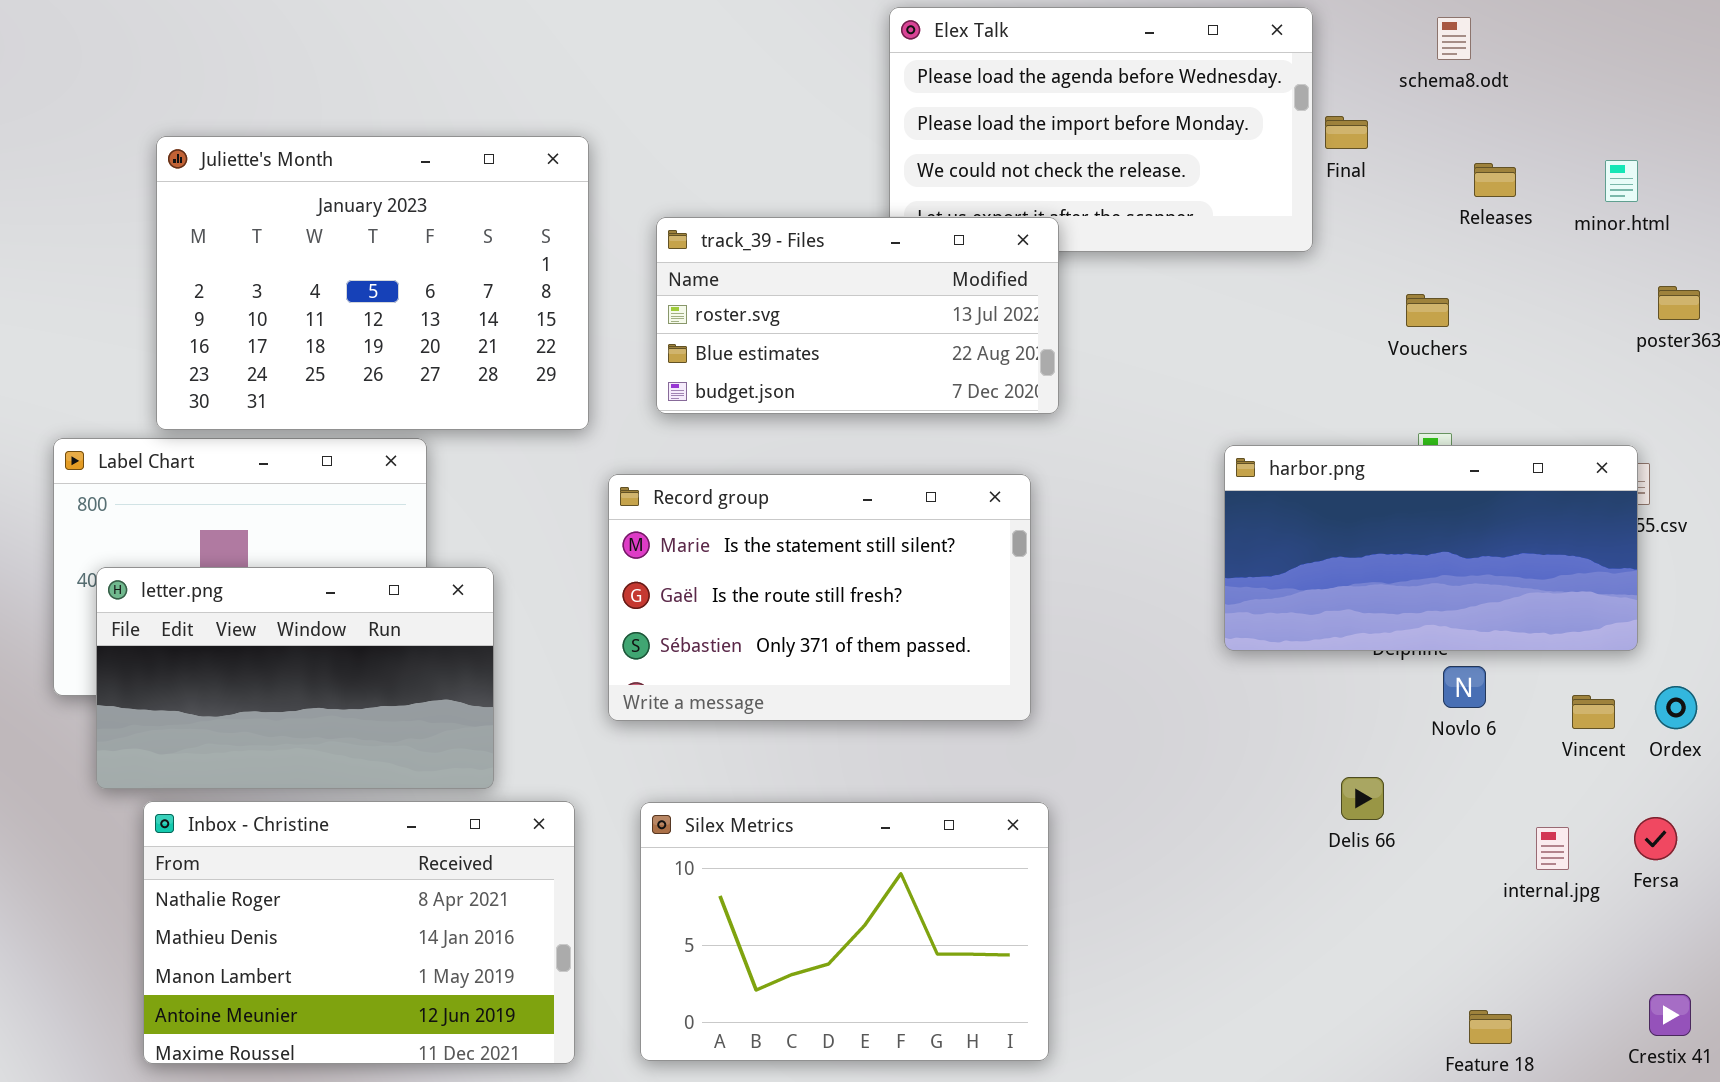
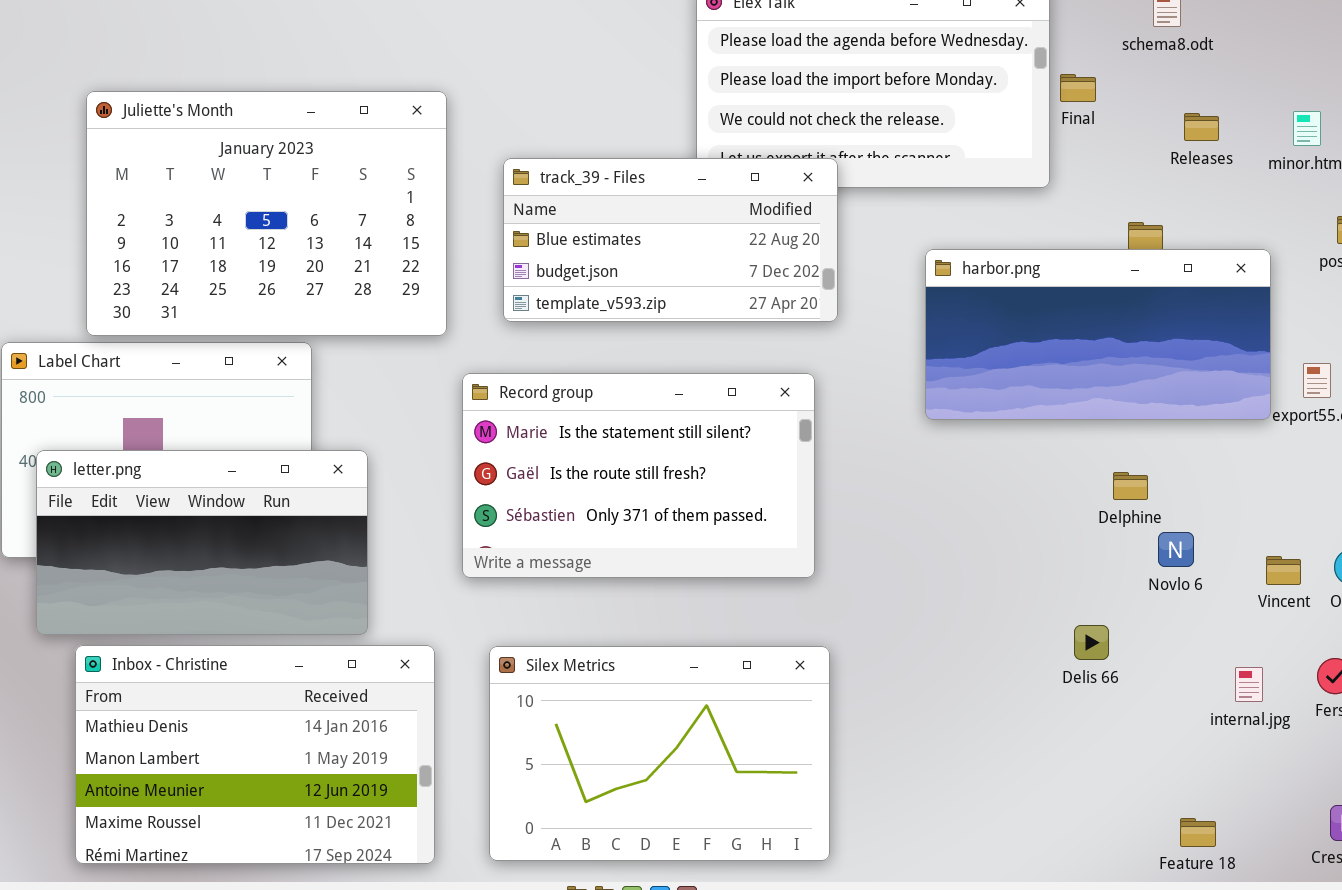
track_39 - Files: [656,217,1059,414] -> [503,158,838,322], scrolled down 1 row
harbor.png: [1224,445,1638,651] -> [925,249,1271,420], moved
Inbox - Christine: [143,801,575,1064] -> [75,645,435,864], scrolled down 1 row

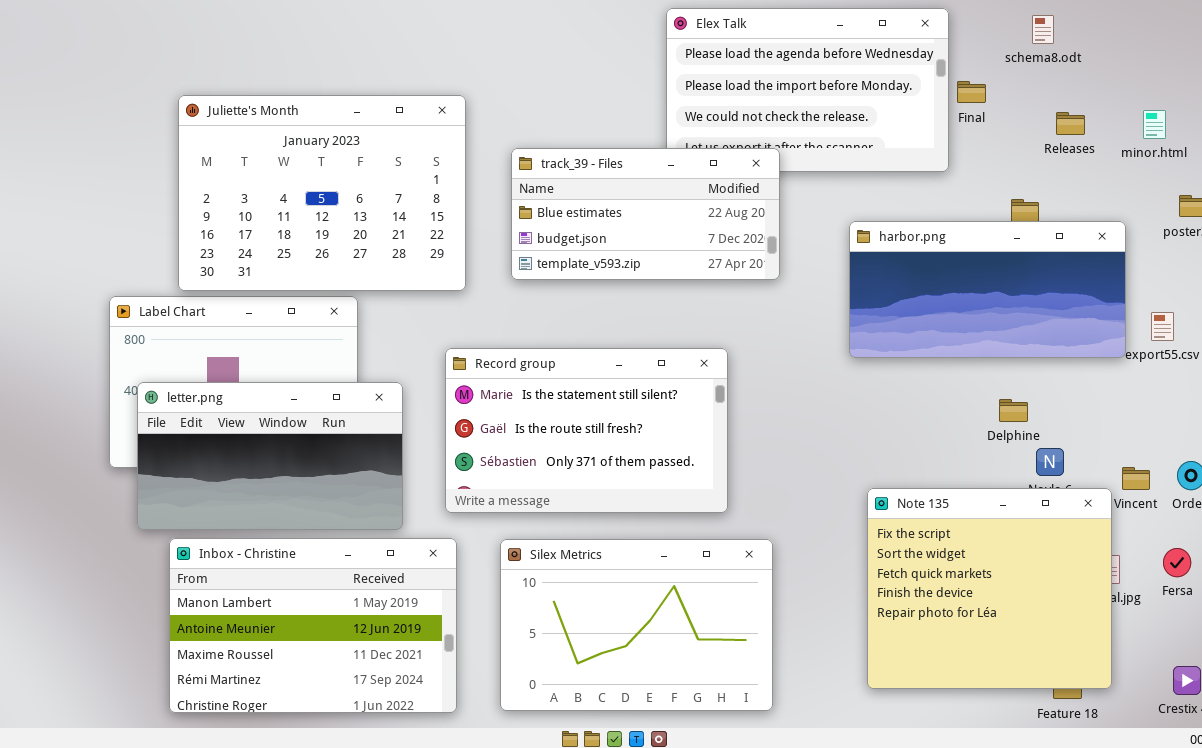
Record group: [462,373,815,578] -> [445,348,728,513], moved
Note 135: none -> [867,488,1112,689], opened
Inbox - Christine: [75,645,435,864] -> [169,538,457,713], scrolled down 1 row

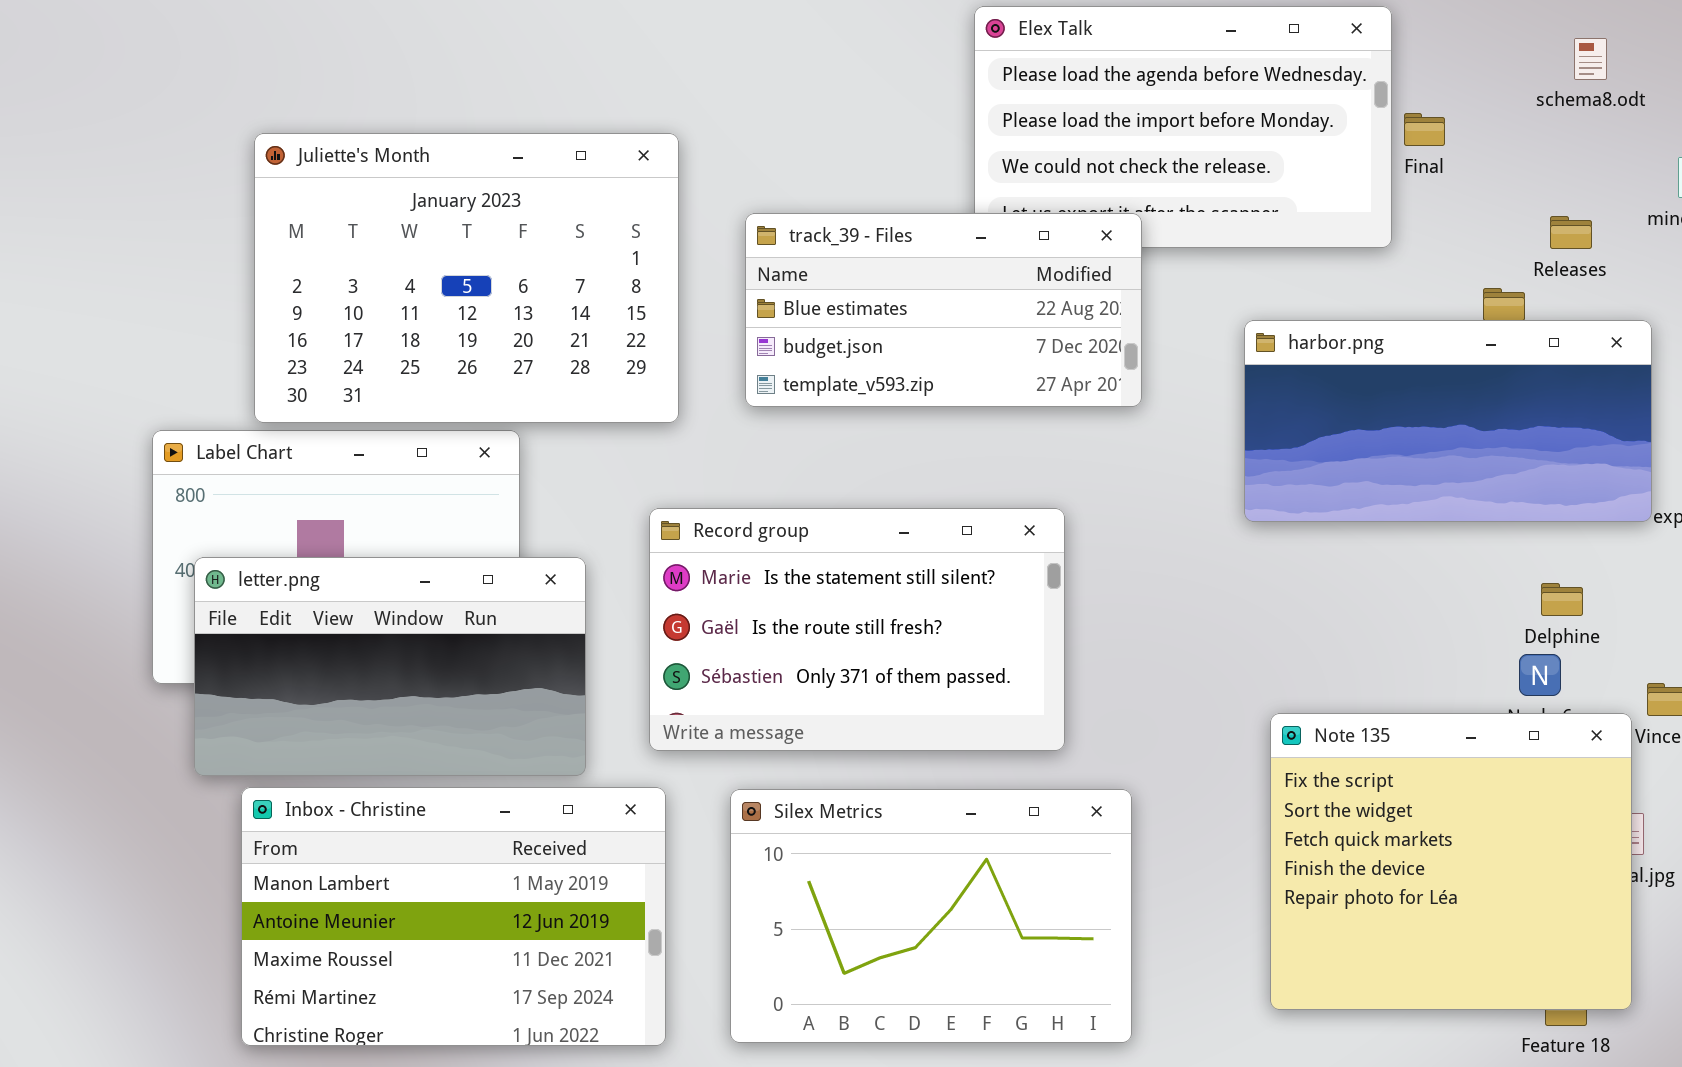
schema8.odt: [1032,15,1054,44] -> [1574,38,1607,80], moved
Releases: [1056,112,1085,135] -> [1550,216,1592,249], moved
Delphine: [999,399,1028,422] -> [1541,583,1583,616], moved

